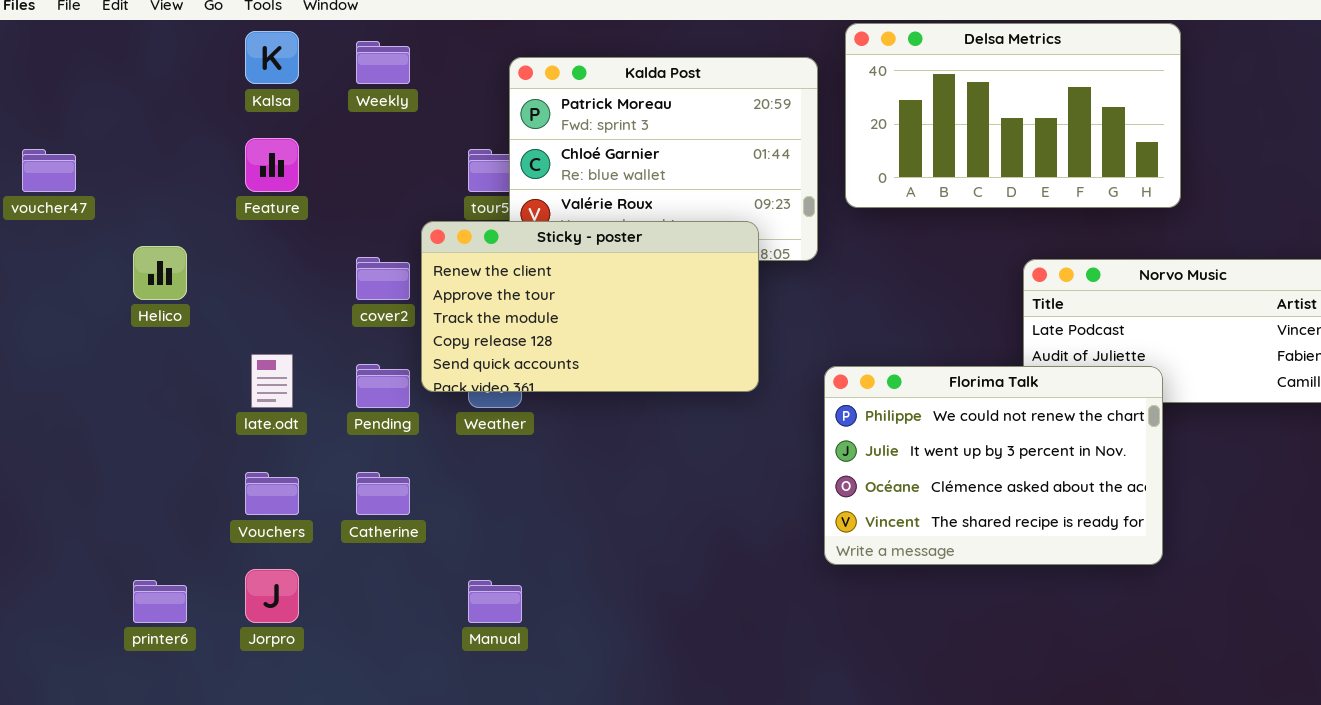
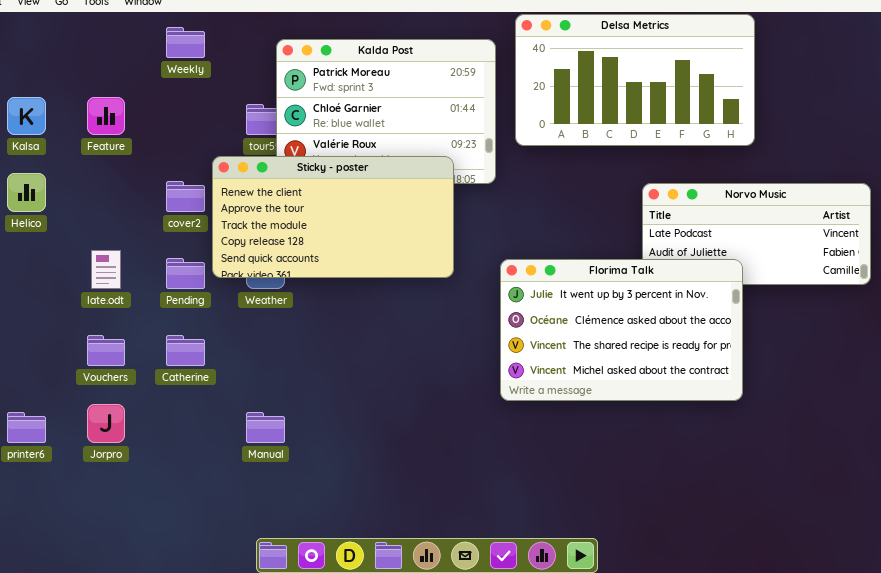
Kalsa: [245,31,299,84] -> [7,97,46,135], moved
Florima Talk: [824,366,1163,565] -> [500,259,743,401], scrolled down 1 row

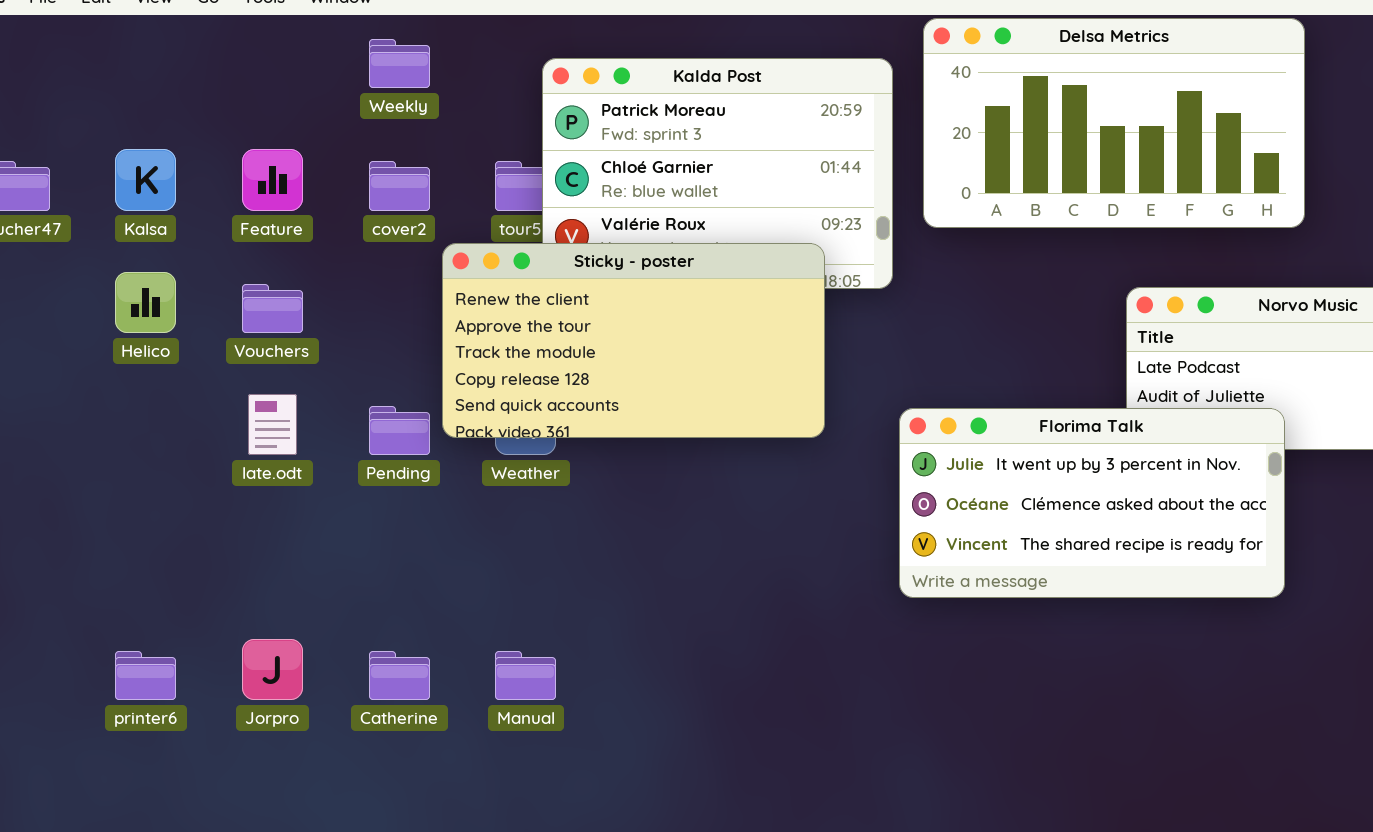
cover2: [166,181,205,212] -> [369,161,430,211], moved
Florima Talk: [500,259,743,401] -> [899,408,1285,598], resized
Vouchers: [87,335,125,366] -> [242,284,303,333], moved
Catherine: [166,335,205,366] -> [369,651,430,700], moved

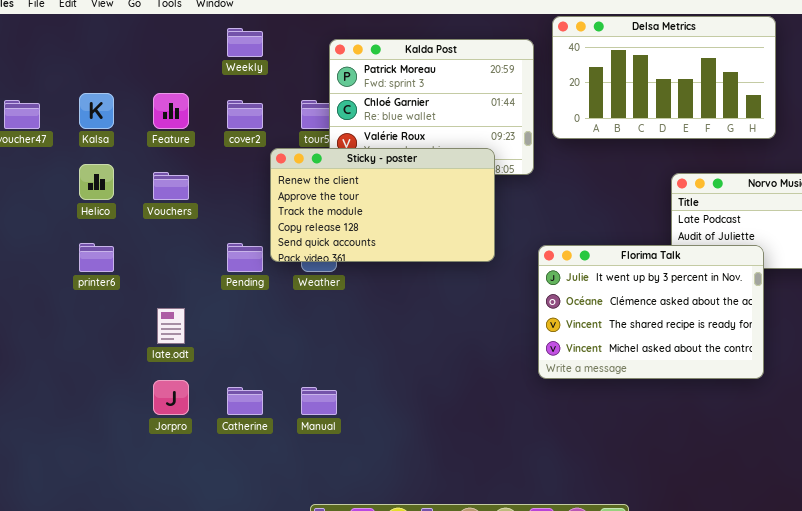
late.odt: [248,394,297,455] -> [157,308,185,344], moved
Florima Talk: [899,408,1285,598] -> [538,245,764,379], resized
printer6: [115,651,176,700] -> [79,243,114,272], moved

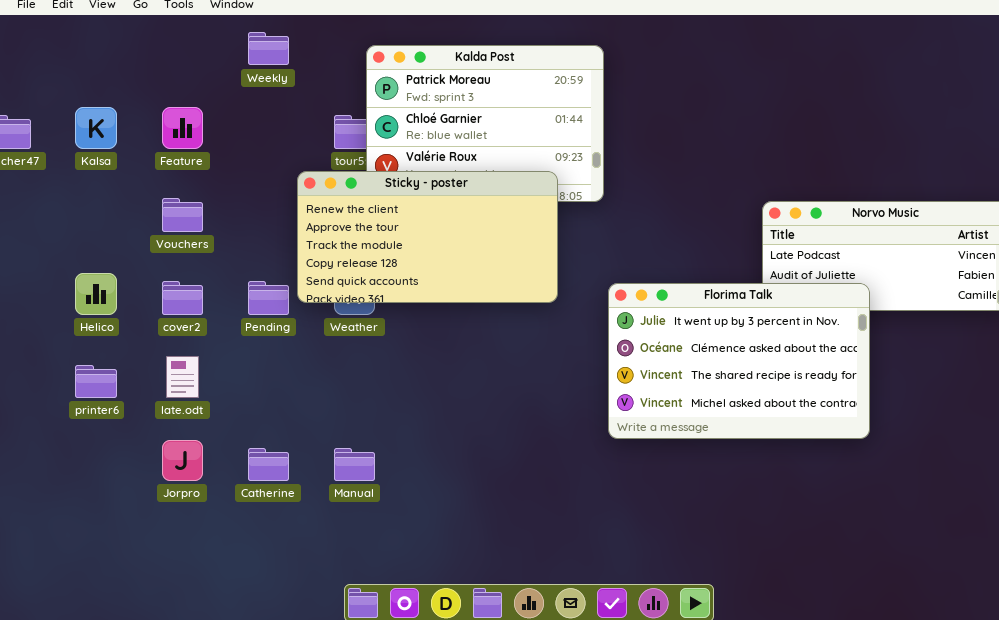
Delsa Metrics: [552,16,776,139] -> none, closed
cover2: [227,100,263,129] -> [162,281,203,315], moved
Helico: [79,164,114,200] -> [75,273,117,315], moved
printer6: [79,243,114,272] -> [75,365,117,398], moved

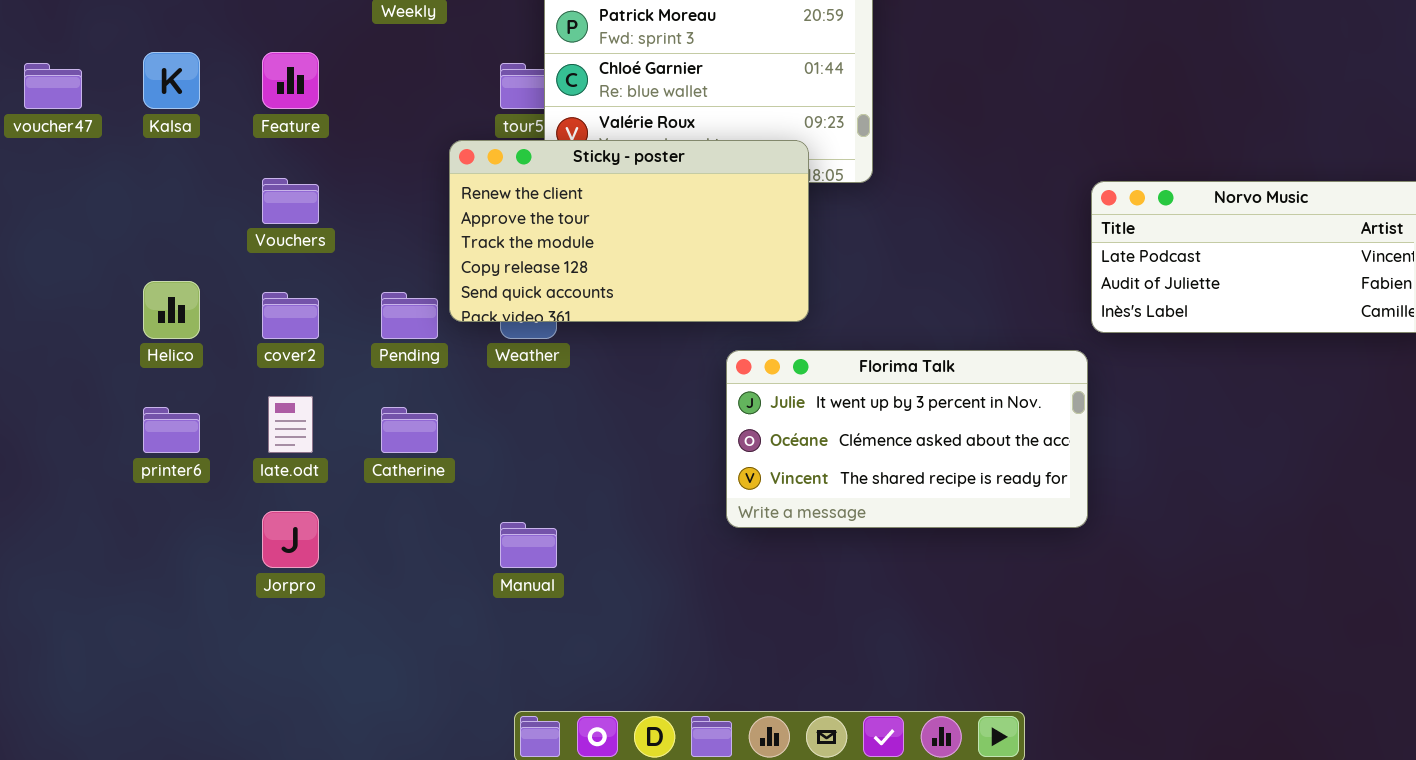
Florima Talk: [608,283,870,439] -> [726,350,1088,528], moved, resized
Catherine: [248,448,289,481] -> [381,407,438,453], moved

